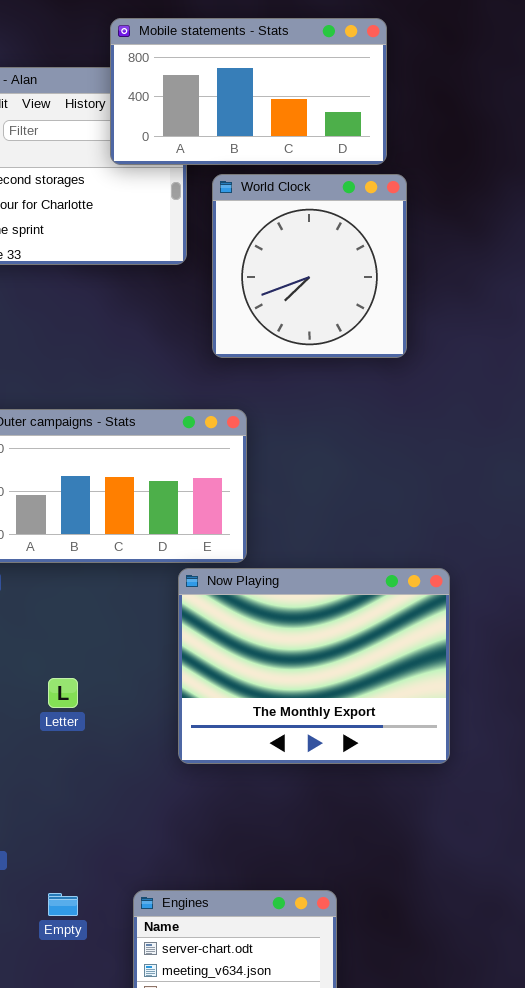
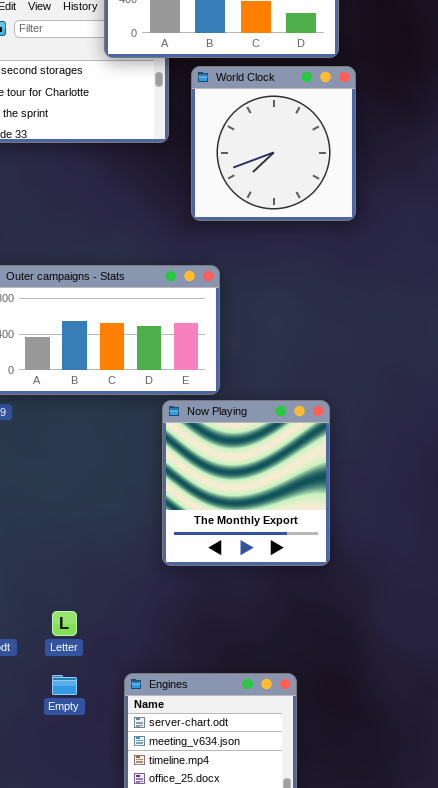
Now Playing: [178,568,450,764] -> [162,400,330,566], resized
Letter: [48,678,78,708] -> [52,611,77,636], moved

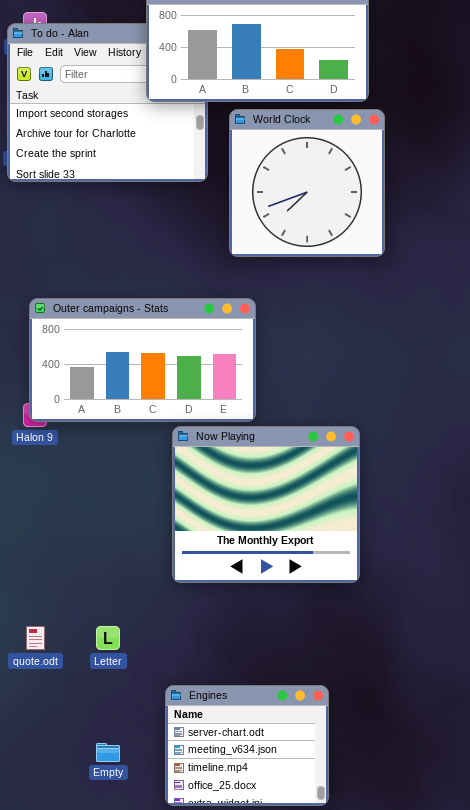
Now Playing: [162,400,330,566] -> [172,426,360,583], resized
Empty: [52,675,77,695] -> [96,743,120,762], moved

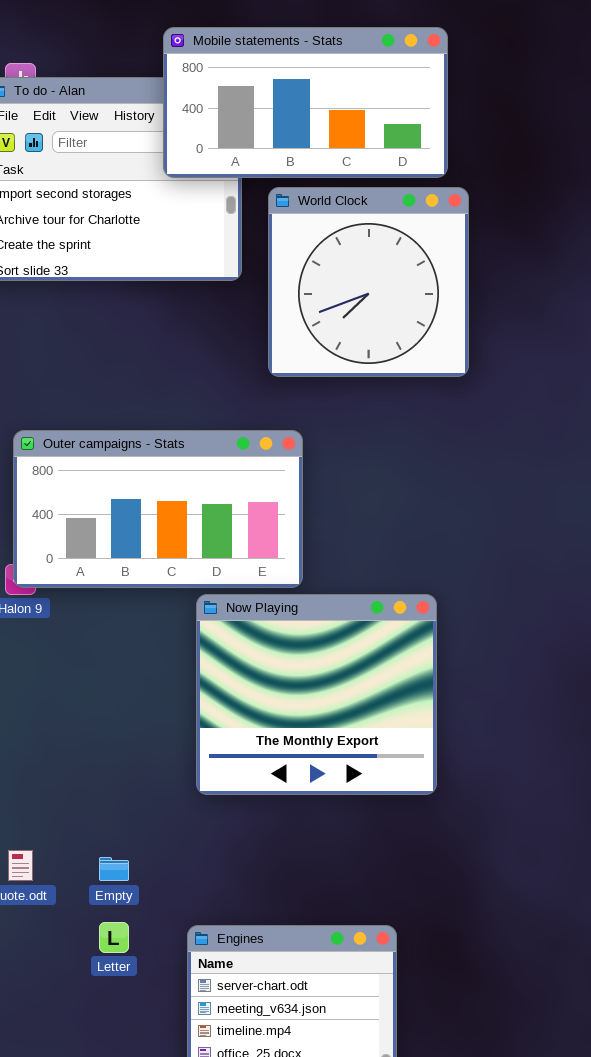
Letter: [96,626,120,650] -> [99,922,129,953], moved
Empty: [96,743,120,762] -> [99,857,129,881], moved

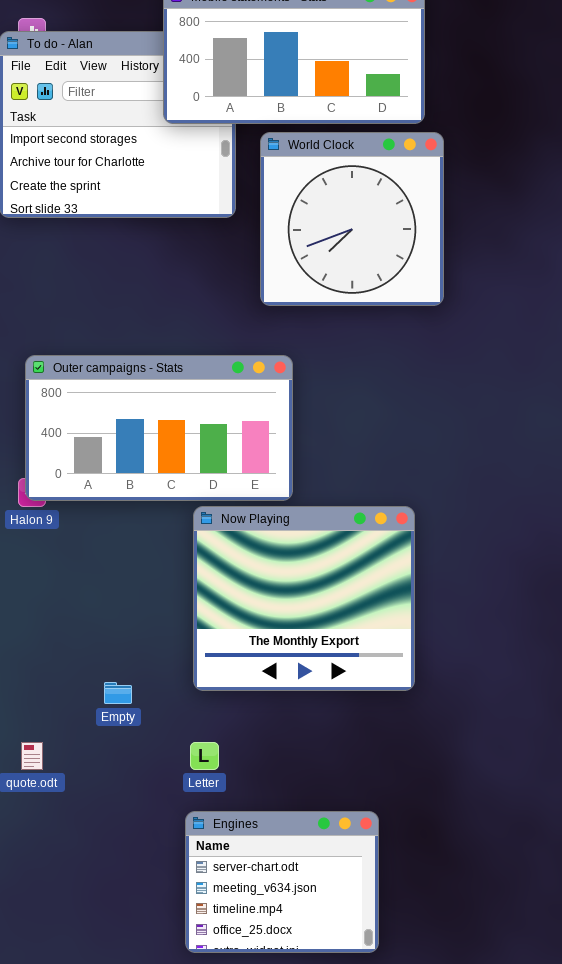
Empty: [99,857,129,881] -> [104,682,132,704], moved
Letter: [99,922,129,953] -> [190,742,219,770], moved

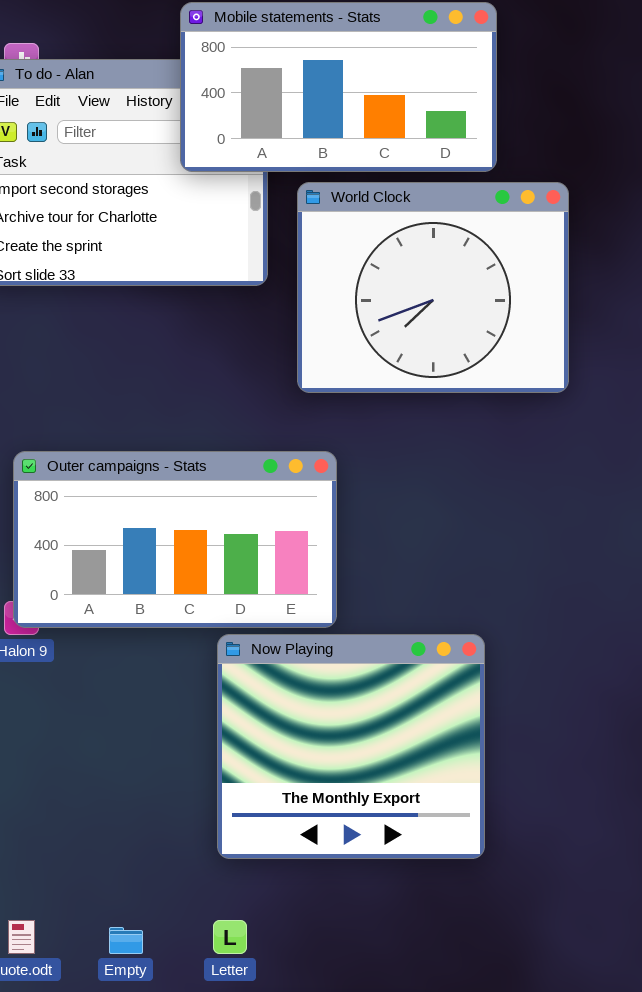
World Clock: [260,132,444,306] -> [297,182,569,393], resized
Empty: [104,682,132,704] -> [109,927,143,954], moved

